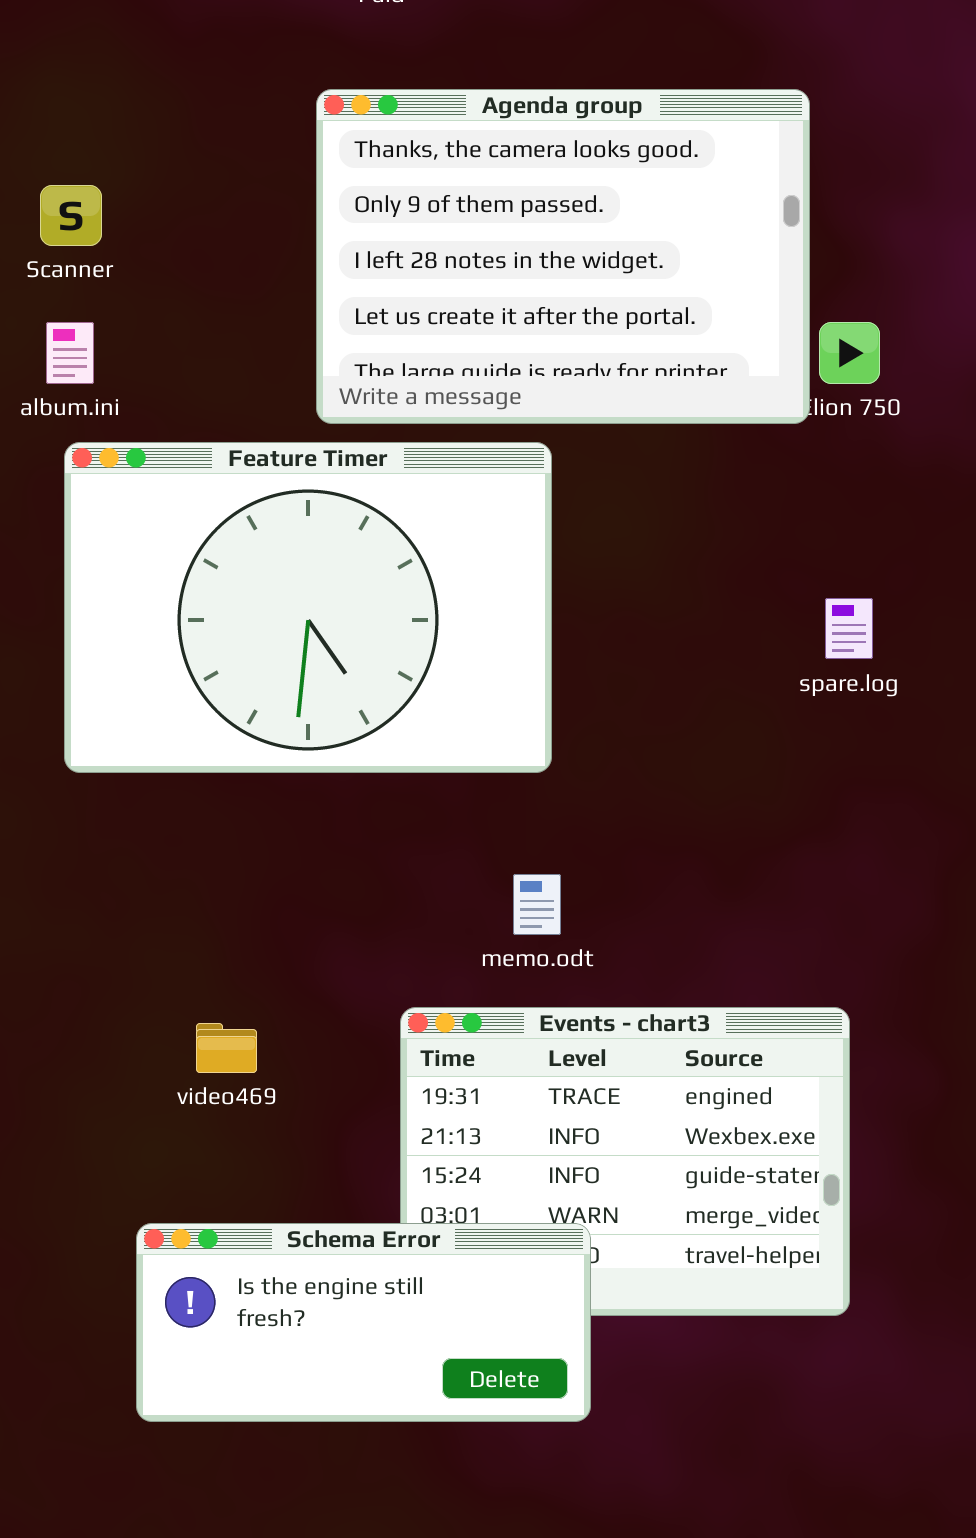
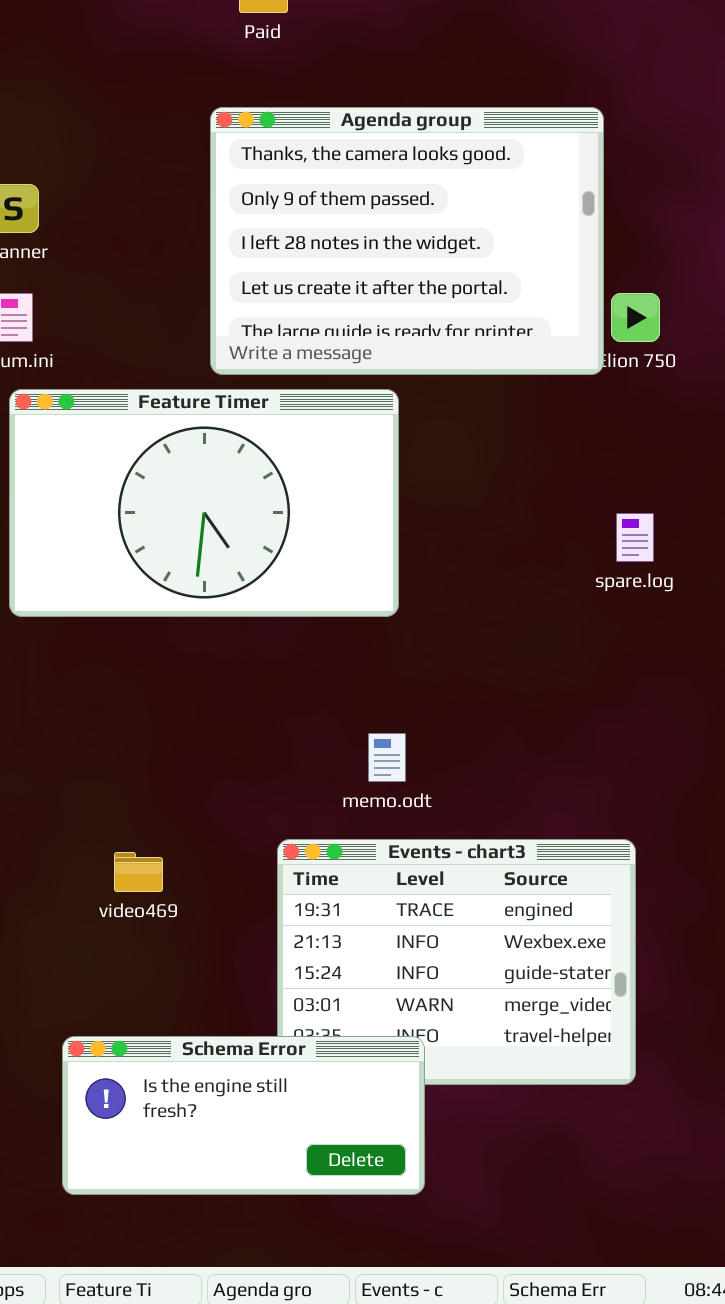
Feature Timer: [64,442,552,773] -> [9,389,399,617], resized
Schema Error: [136,1223,591,1422] -> [62,1036,425,1195], moved

